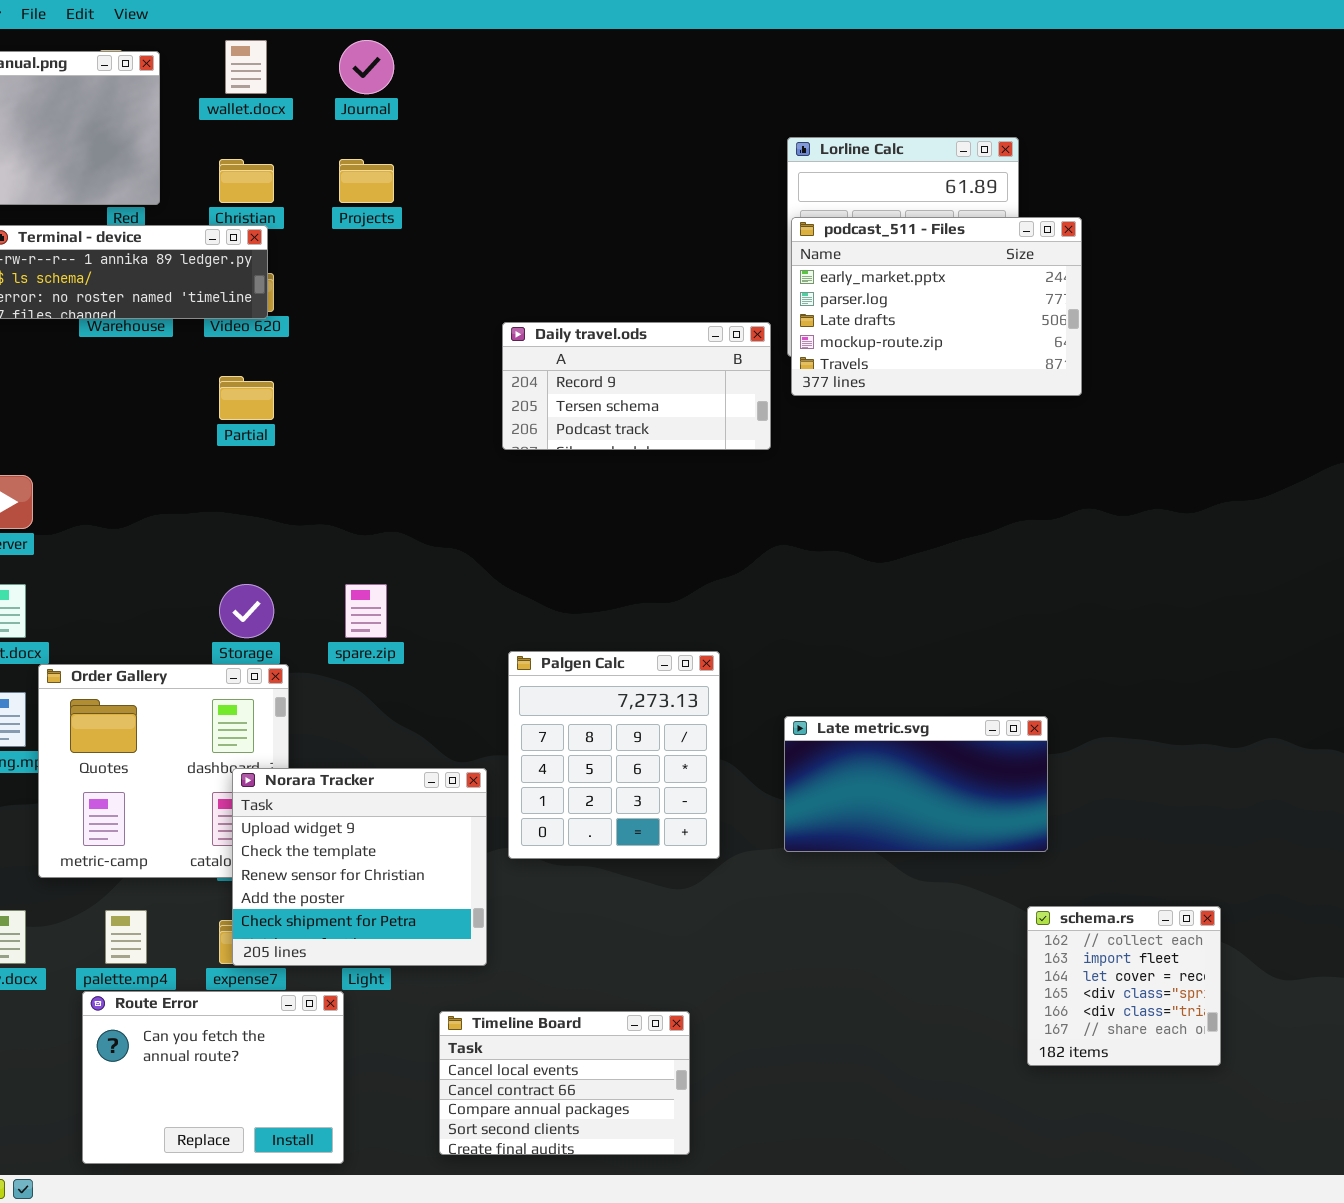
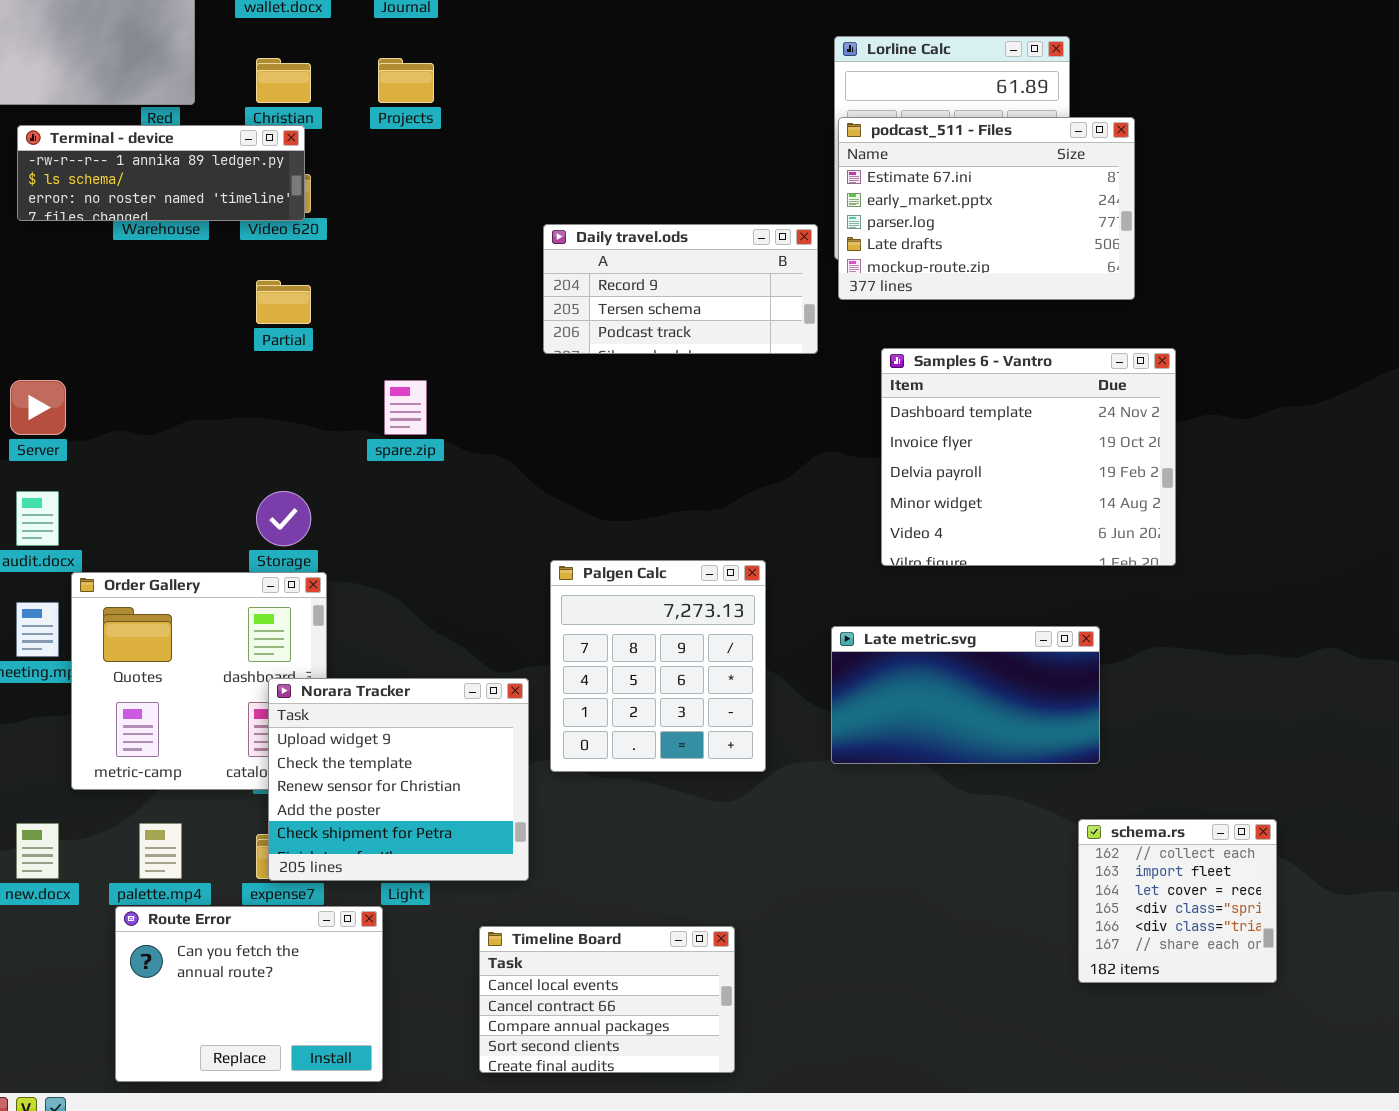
podcast_511 - Files: [791,217,1082,396] -> [838,117,1135,300], scrolled up 1 row
Samples 6 - Vantro: none -> [881,348,1176,566], opened
spare.zip: [345,584,387,638] -> [384,380,427,435], moved

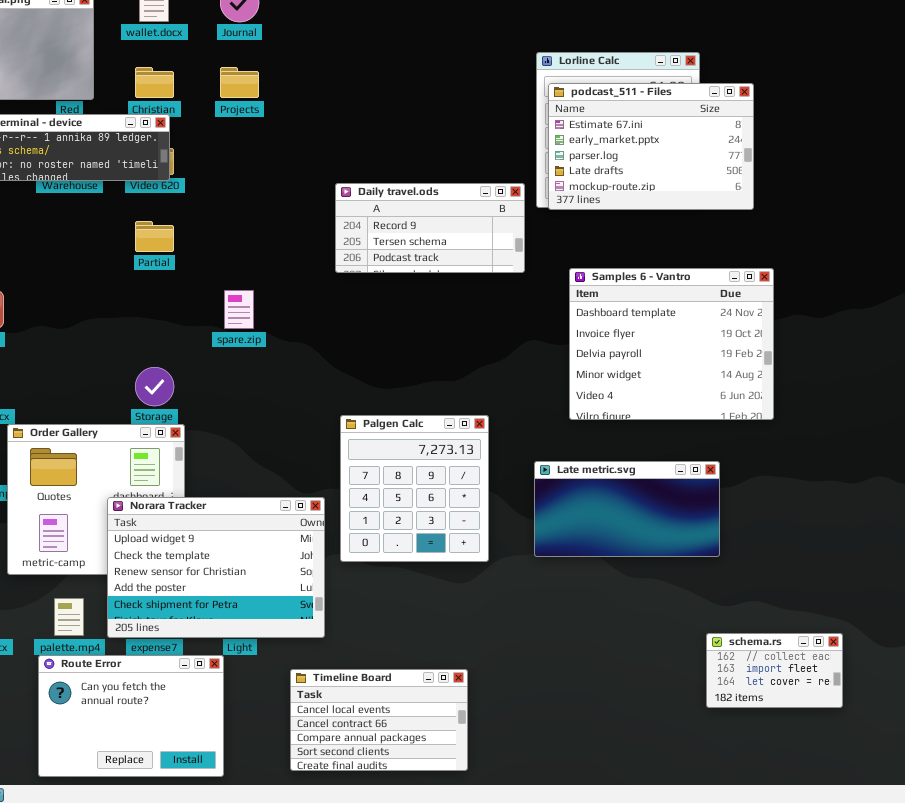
podcast_511 - Files: [838,117,1135,300] -> [548,83,754,210], moved
Norara Tracker: [268,678,529,881] -> [107,497,325,638], resized
schema.rs: [1078,819,1277,983] -> [706,633,843,708], resized

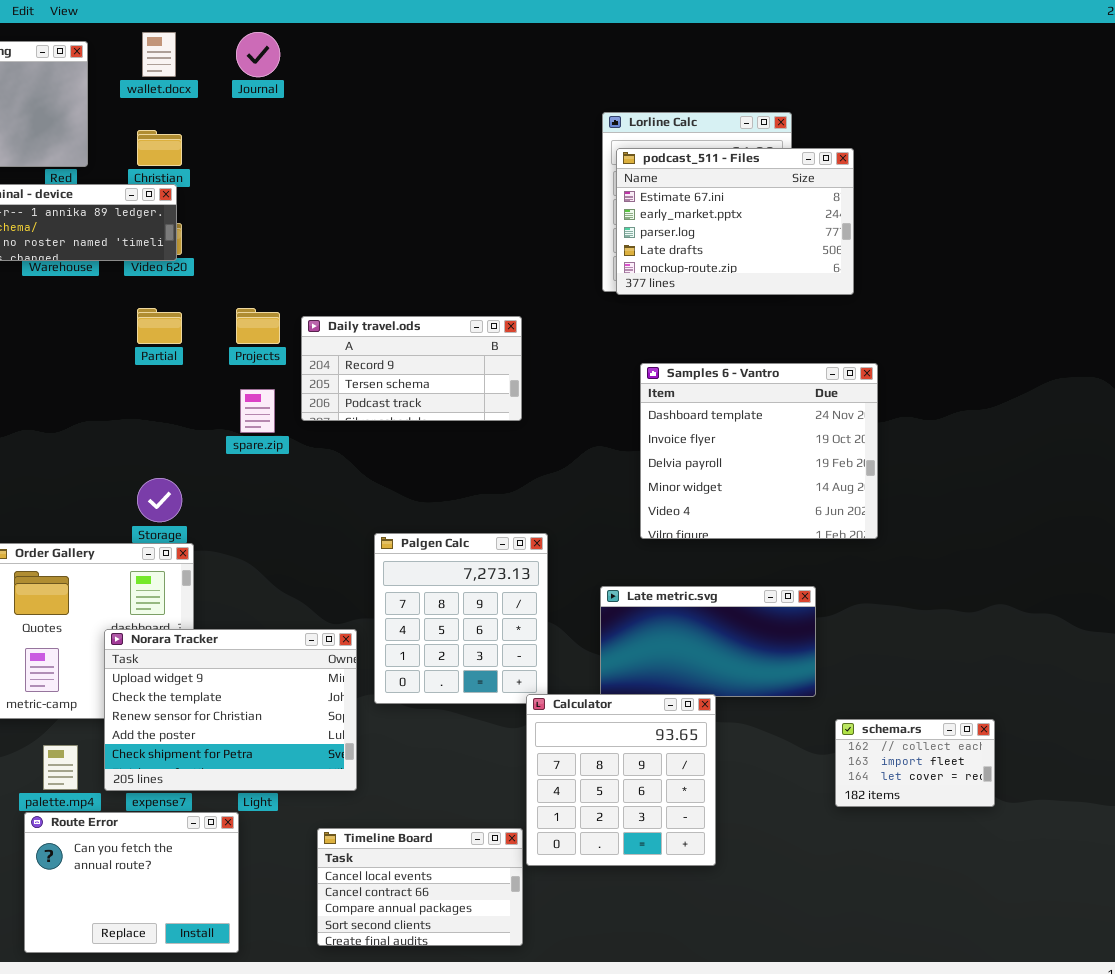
Projects: [220,67,259,98] -> [236,308,280,344], moved
Daily travel.ods: [335,183,525,273] -> [301,316,522,421], moved
Calculator: none -> [526,694,716,866], opened
schema.rs: [706,633,843,708] -> [835,719,995,807], moved

